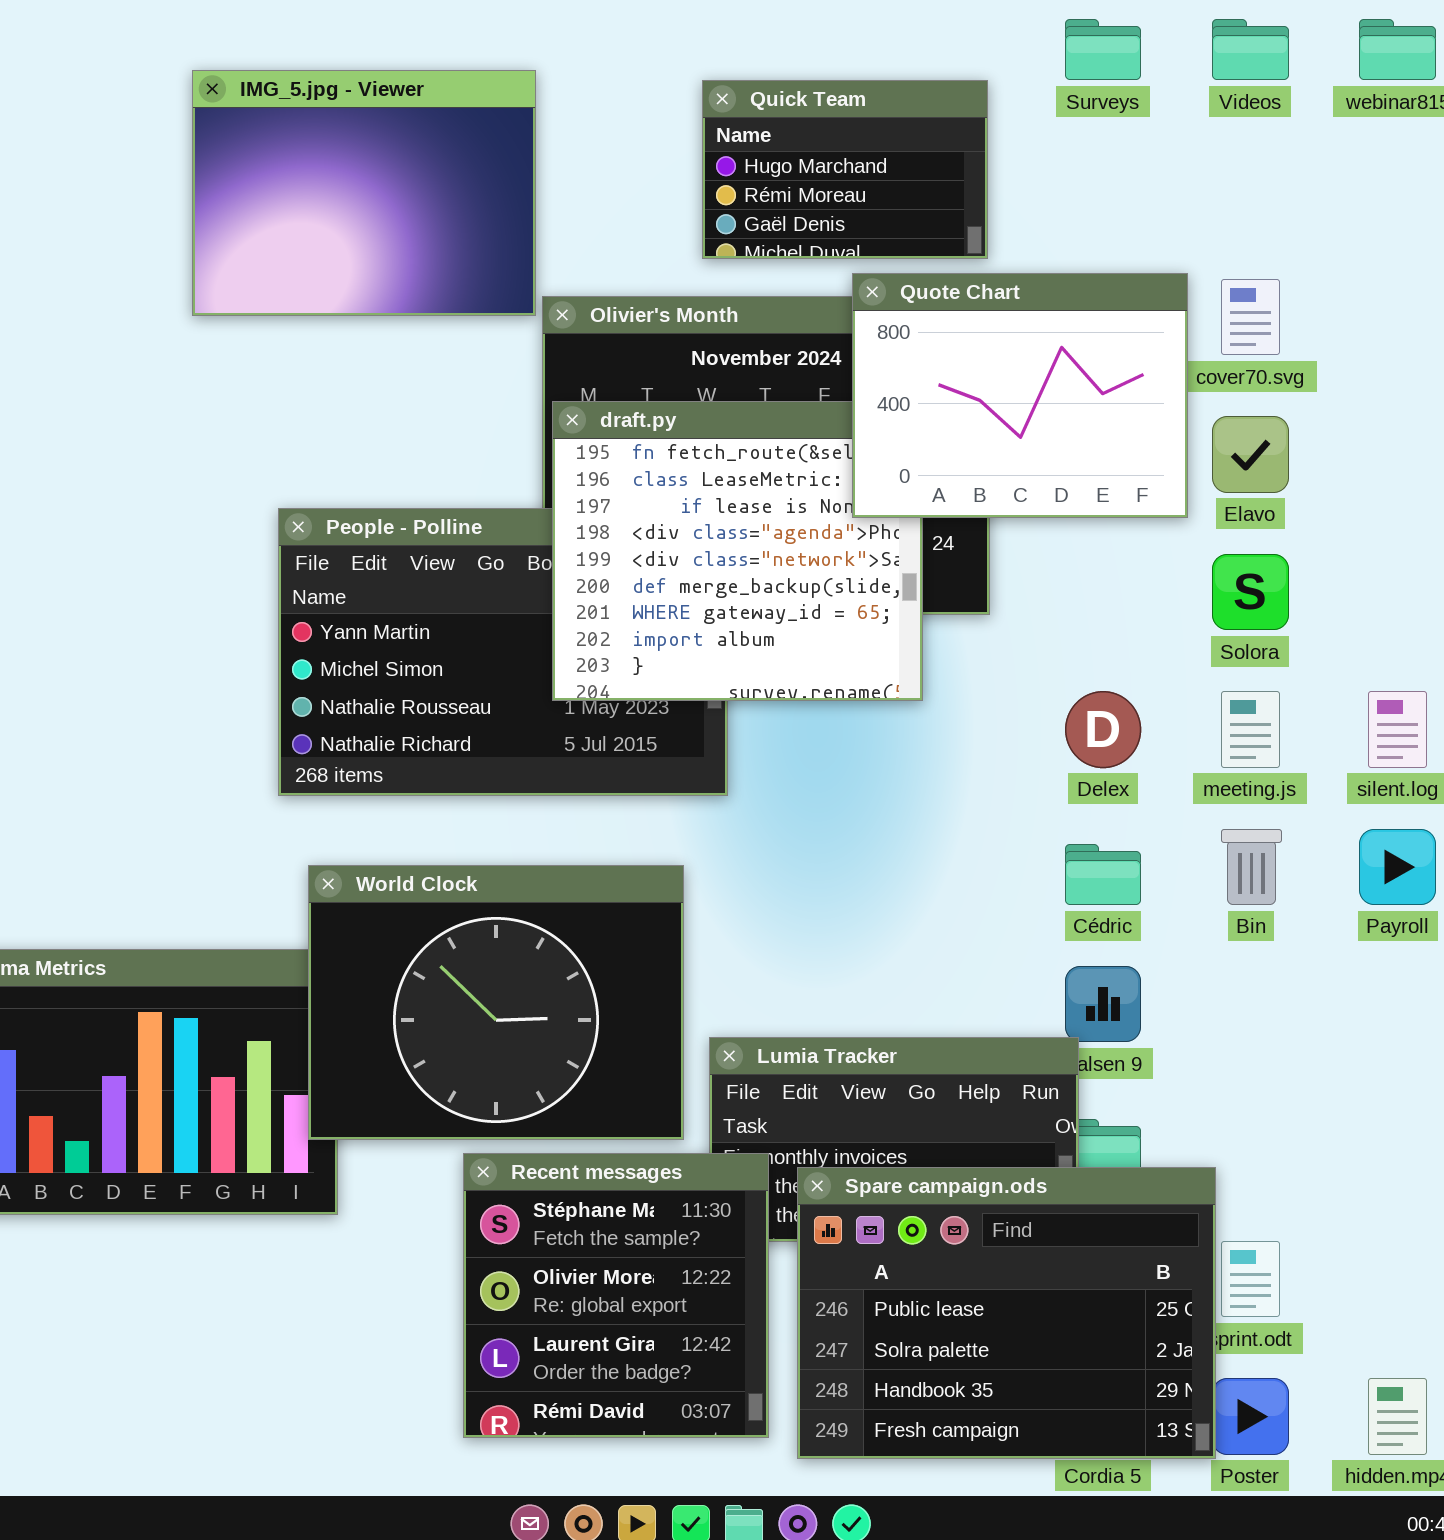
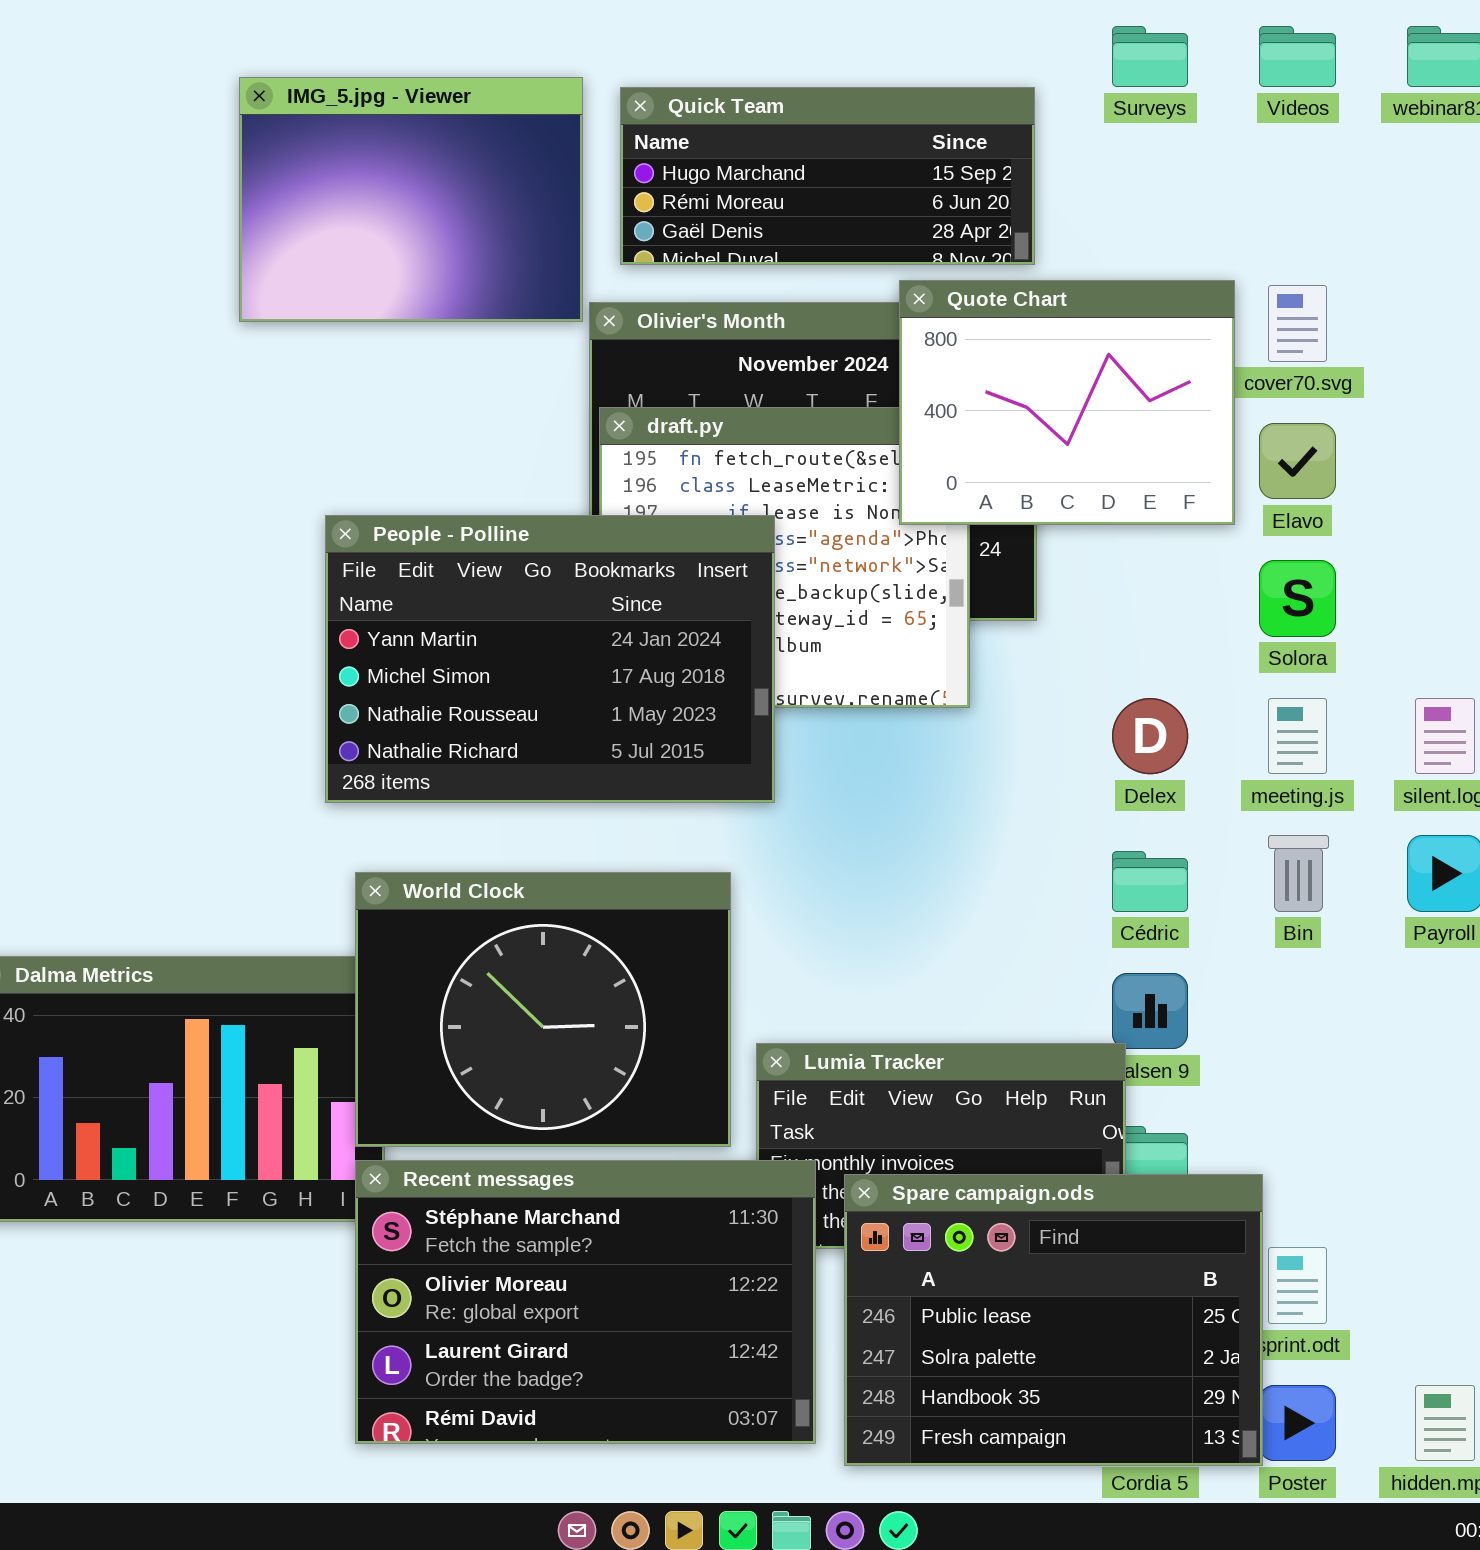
Quick Team: [702,80,988,259] -> [620,87,1035,265], resized
People - Polline: [278,508,728,796] -> [325,515,775,803], raised
Recent messages: [463,1153,769,1438] -> [355,1160,816,1444], resized

